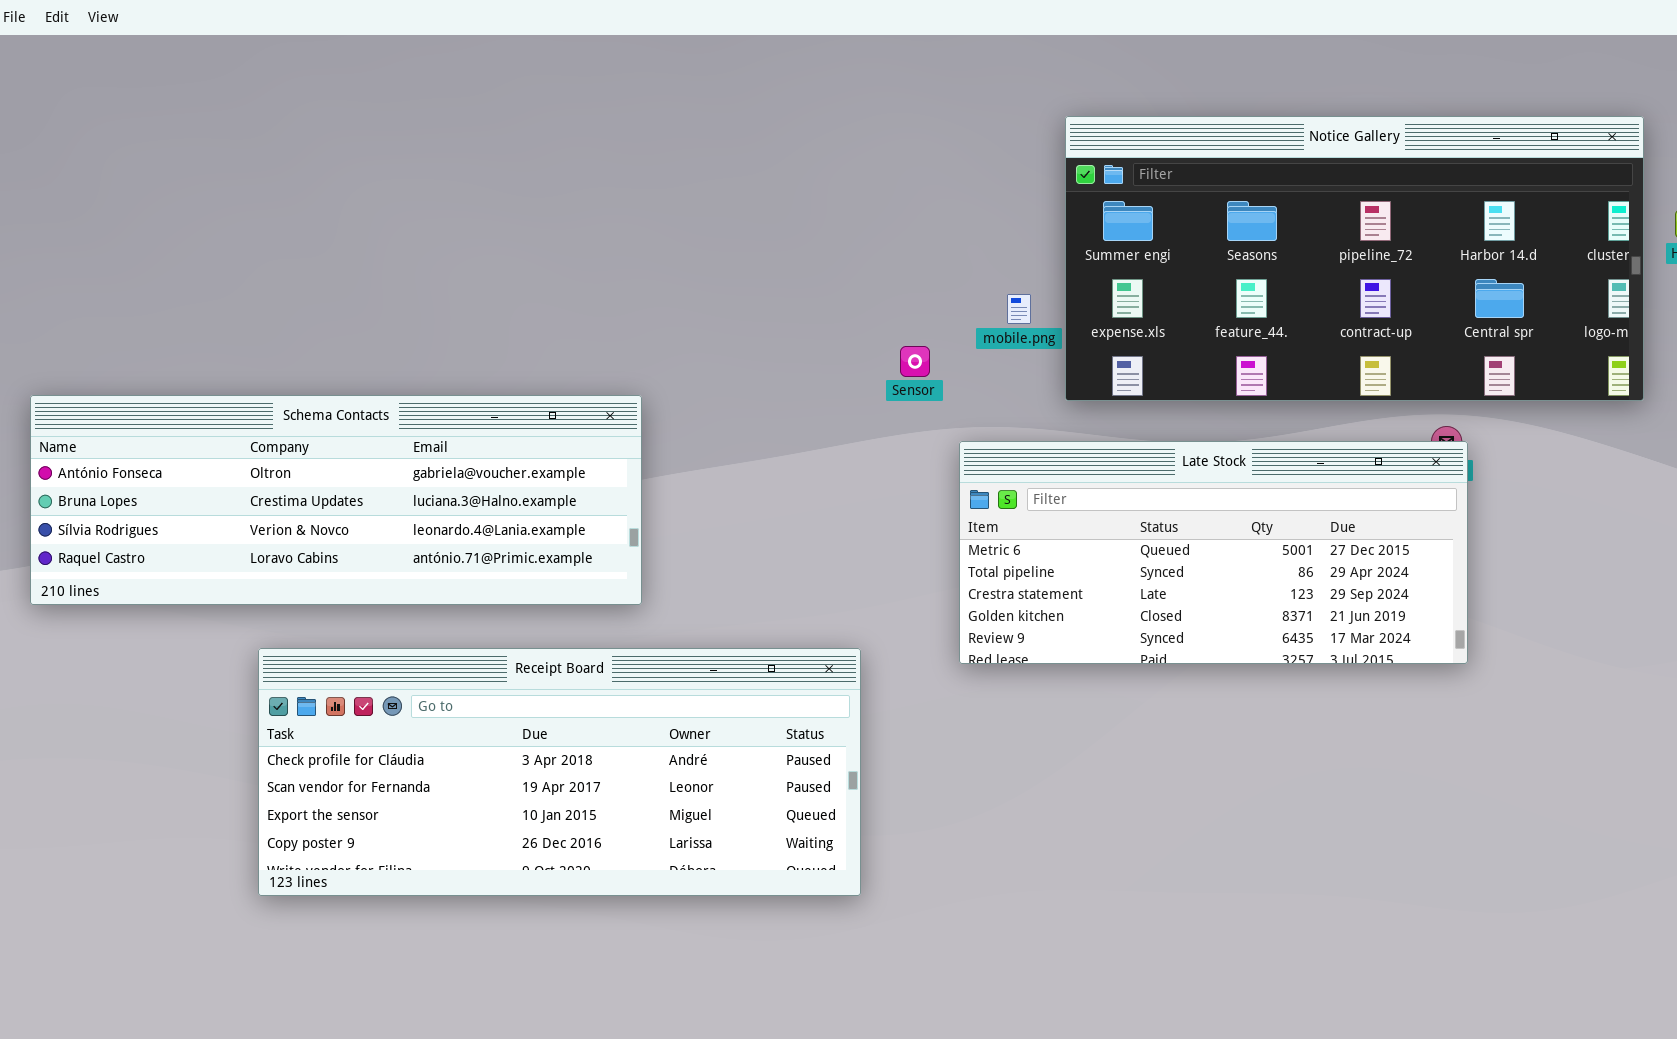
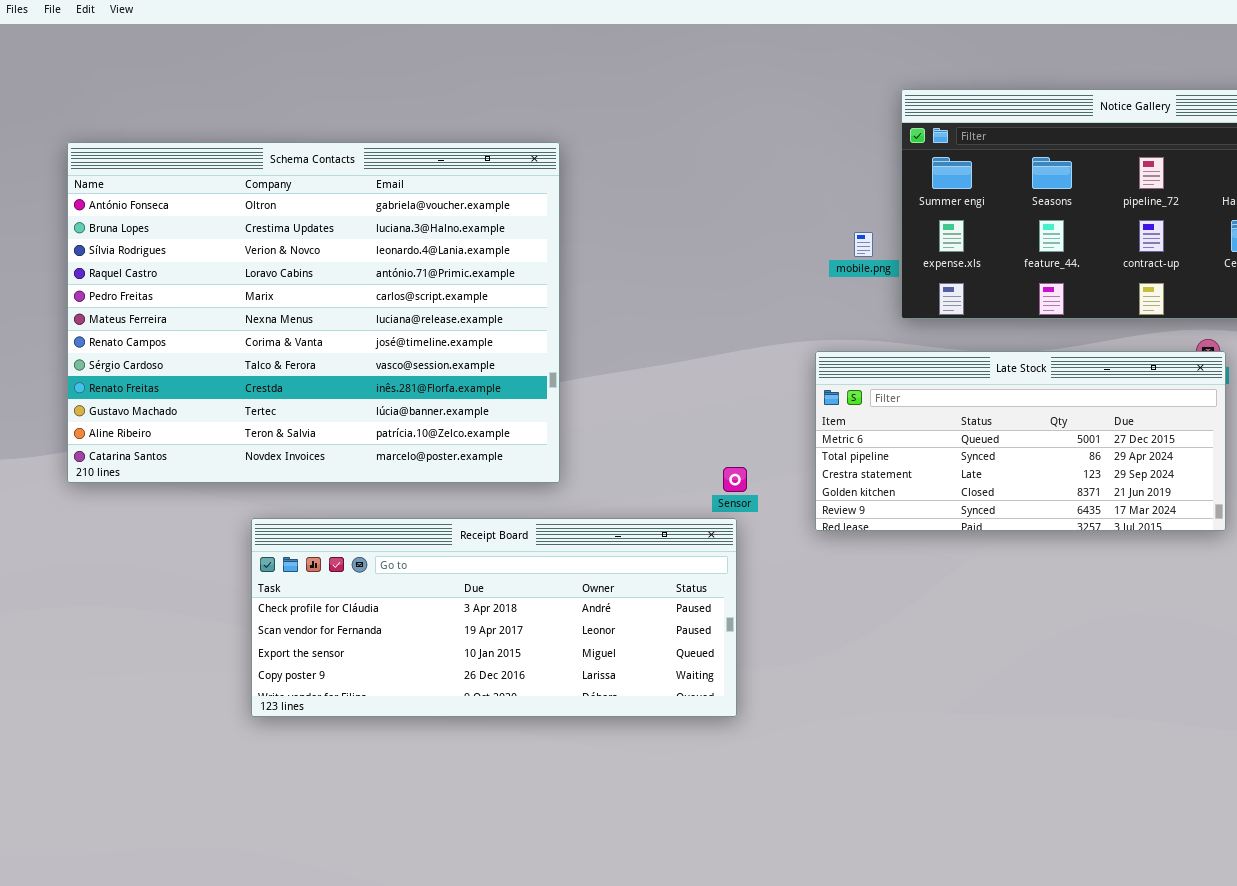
Sensor: [900,346,930,377] -> [723,467,747,492], moved
Schema Contacts: [30,395,642,605] -> [67,142,560,483], resized

